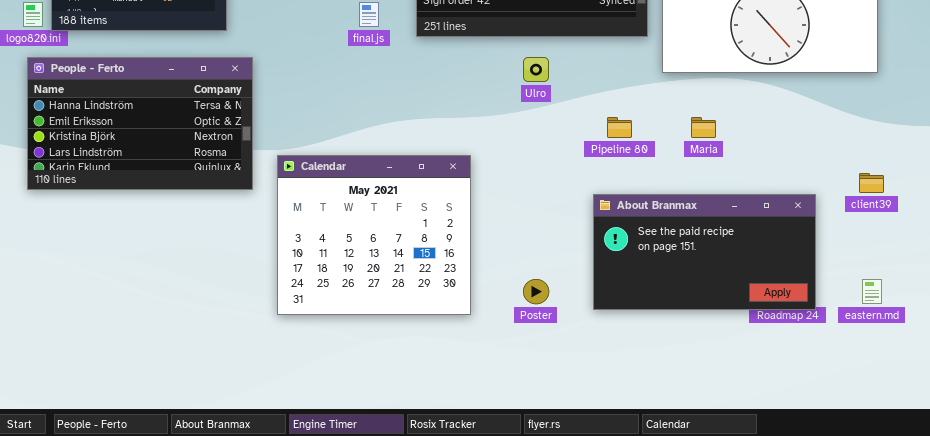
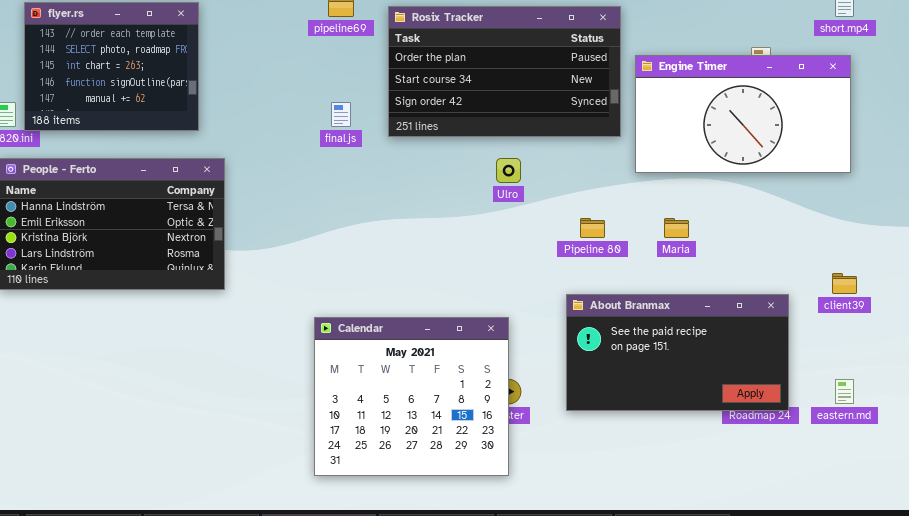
Calendar: [277,155,471,315] -> [314,317,509,476], moved

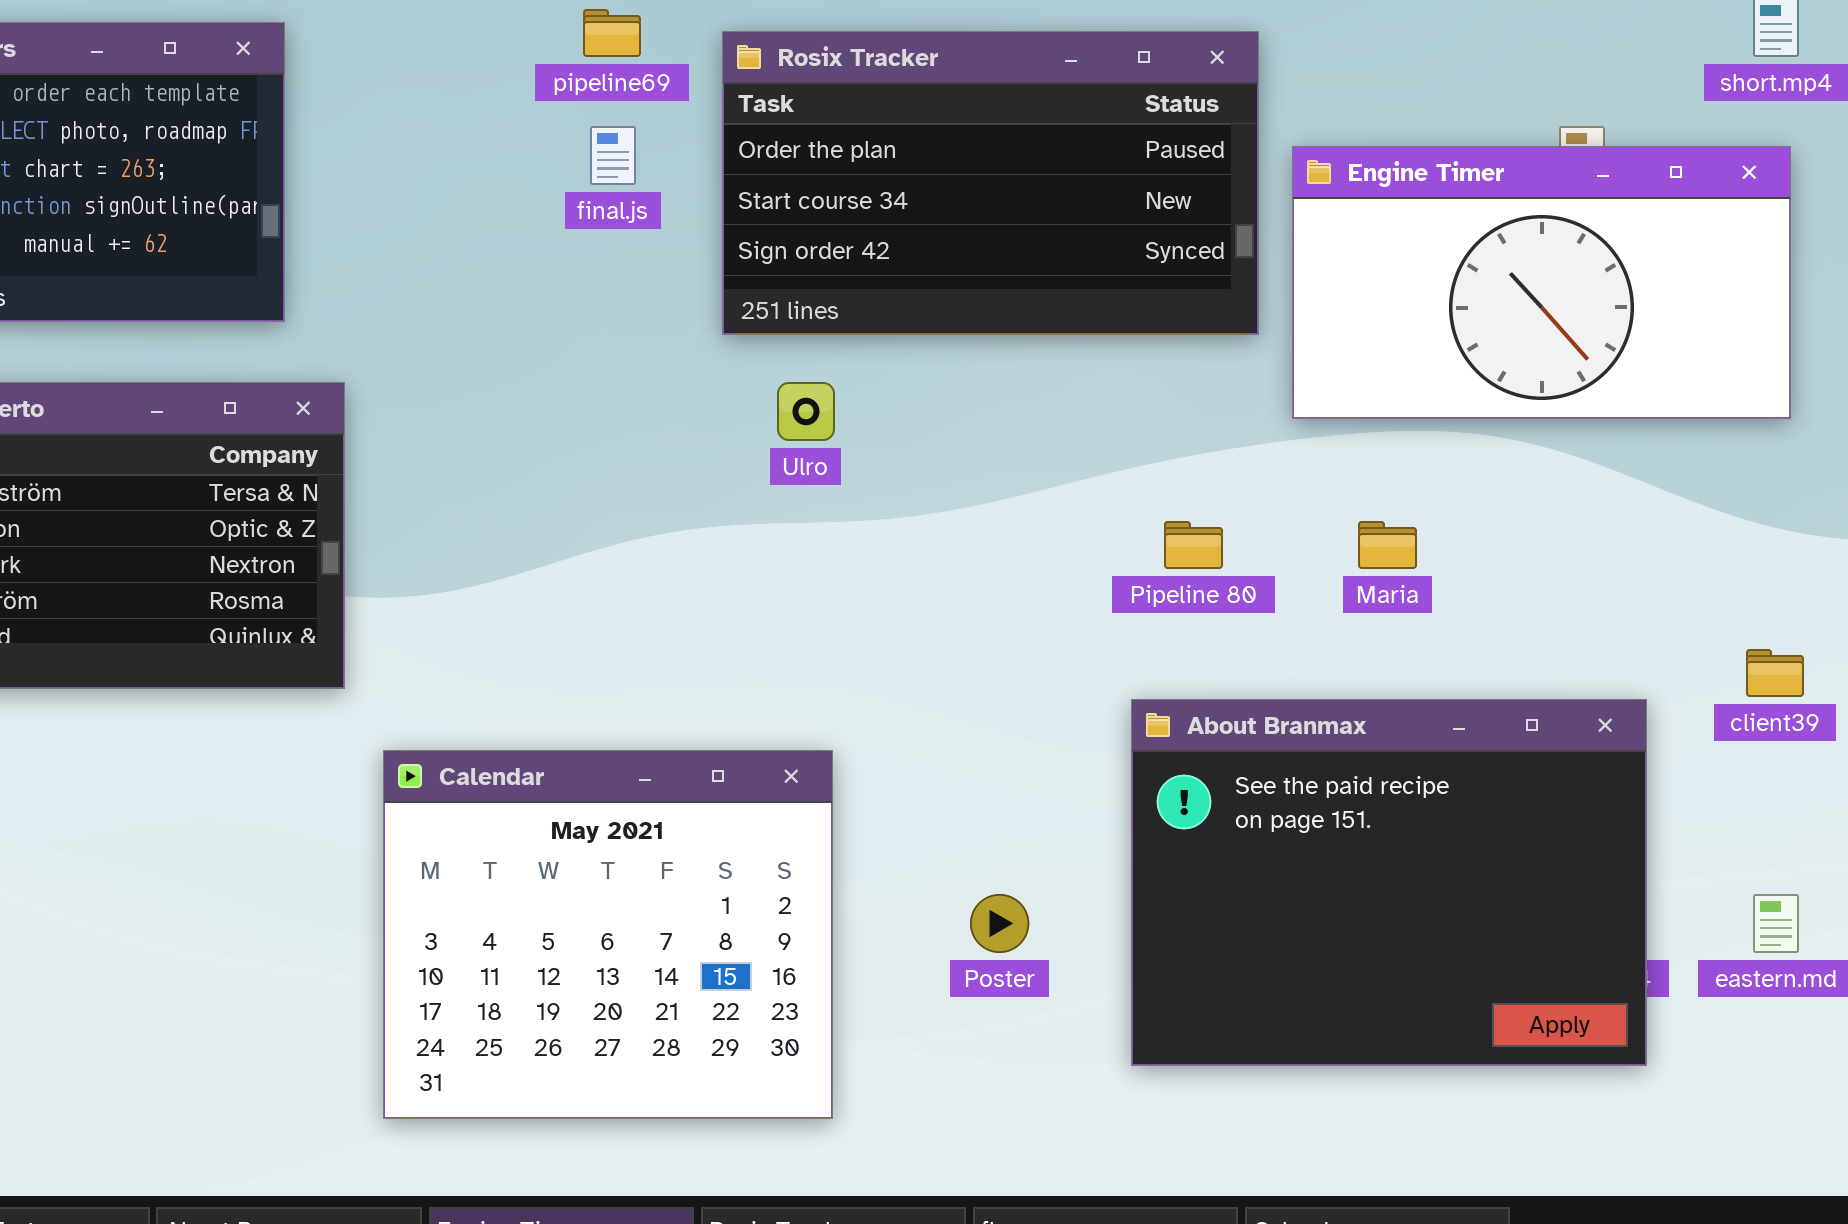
final.js: [331,102,351,127] -> [590,126,636,185], moved
Ulro: [496,158,521,183] -> [777,382,835,441], moved
About Branmax: [566,294,789,411] -> [1131,699,1647,1066], resized
Calendar: [314,317,509,476] -> [383,750,833,1119], moved

